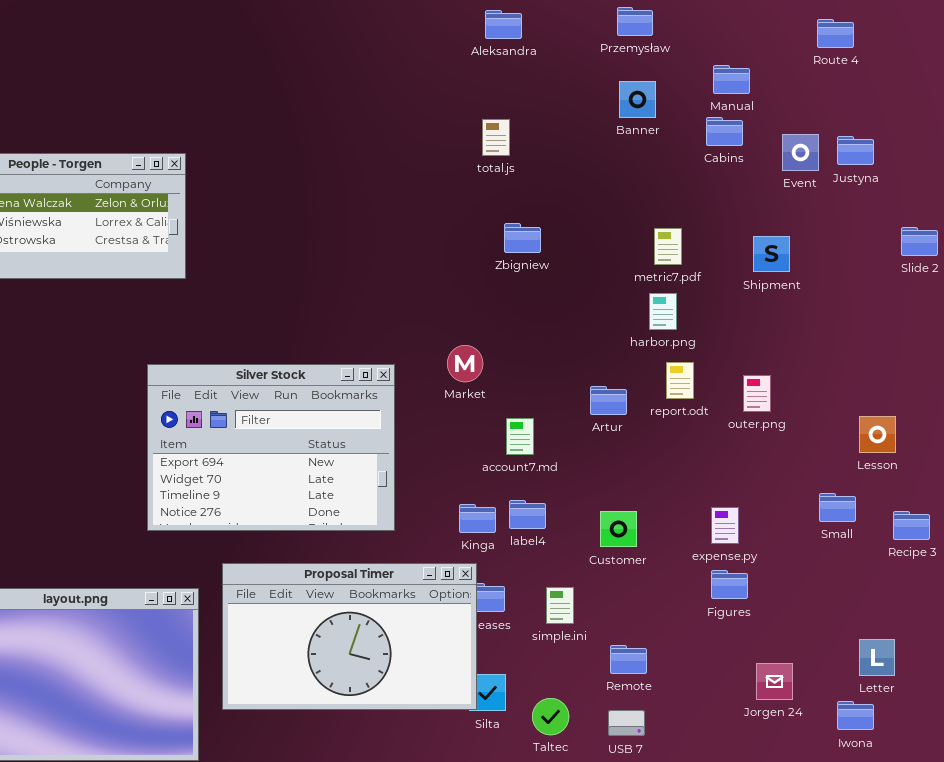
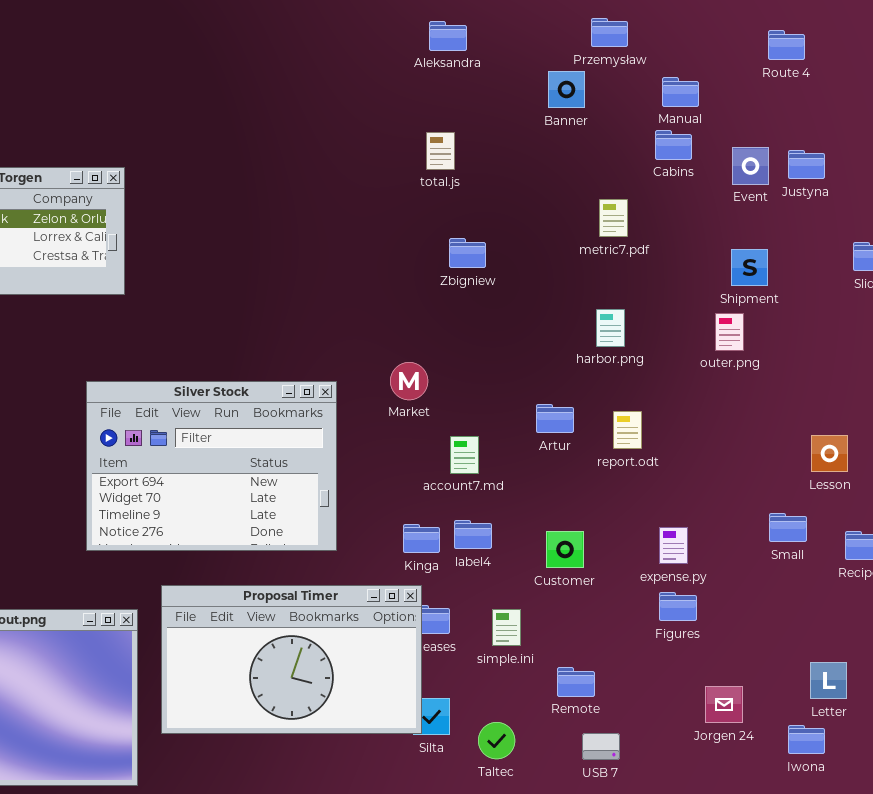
Przemysław: [617,7,653,36] -> [591,18,628,47], moved
Banner: [619,81,656,118] -> [548,71,585,108], moved
metric7.pdf: [654,228,682,265] -> [599,199,628,237], moved
Shipment: [753,236,790,272] -> [731,249,768,286], moved
report.odt: [666,362,694,399] -> [613,411,642,449], moved
outer.png: [743,375,771,412] -> [715,313,744,351], moved
USB 7: [608,710,645,736] -> [582,733,620,760], moved

